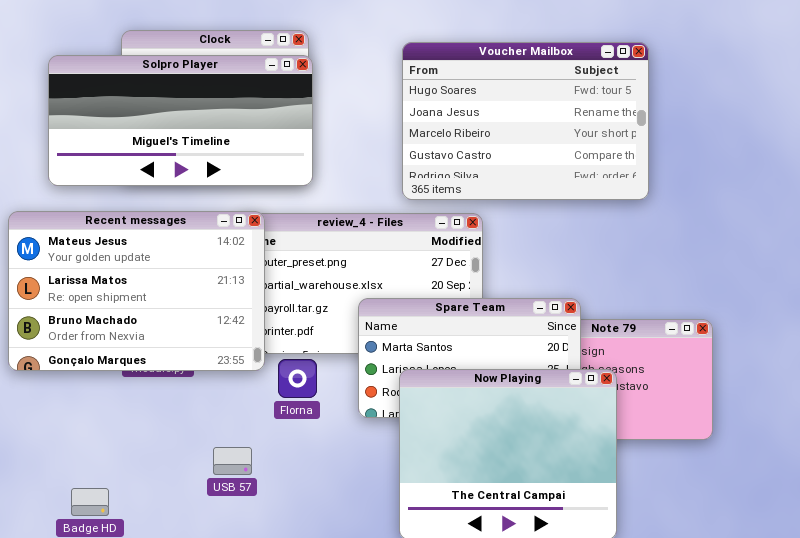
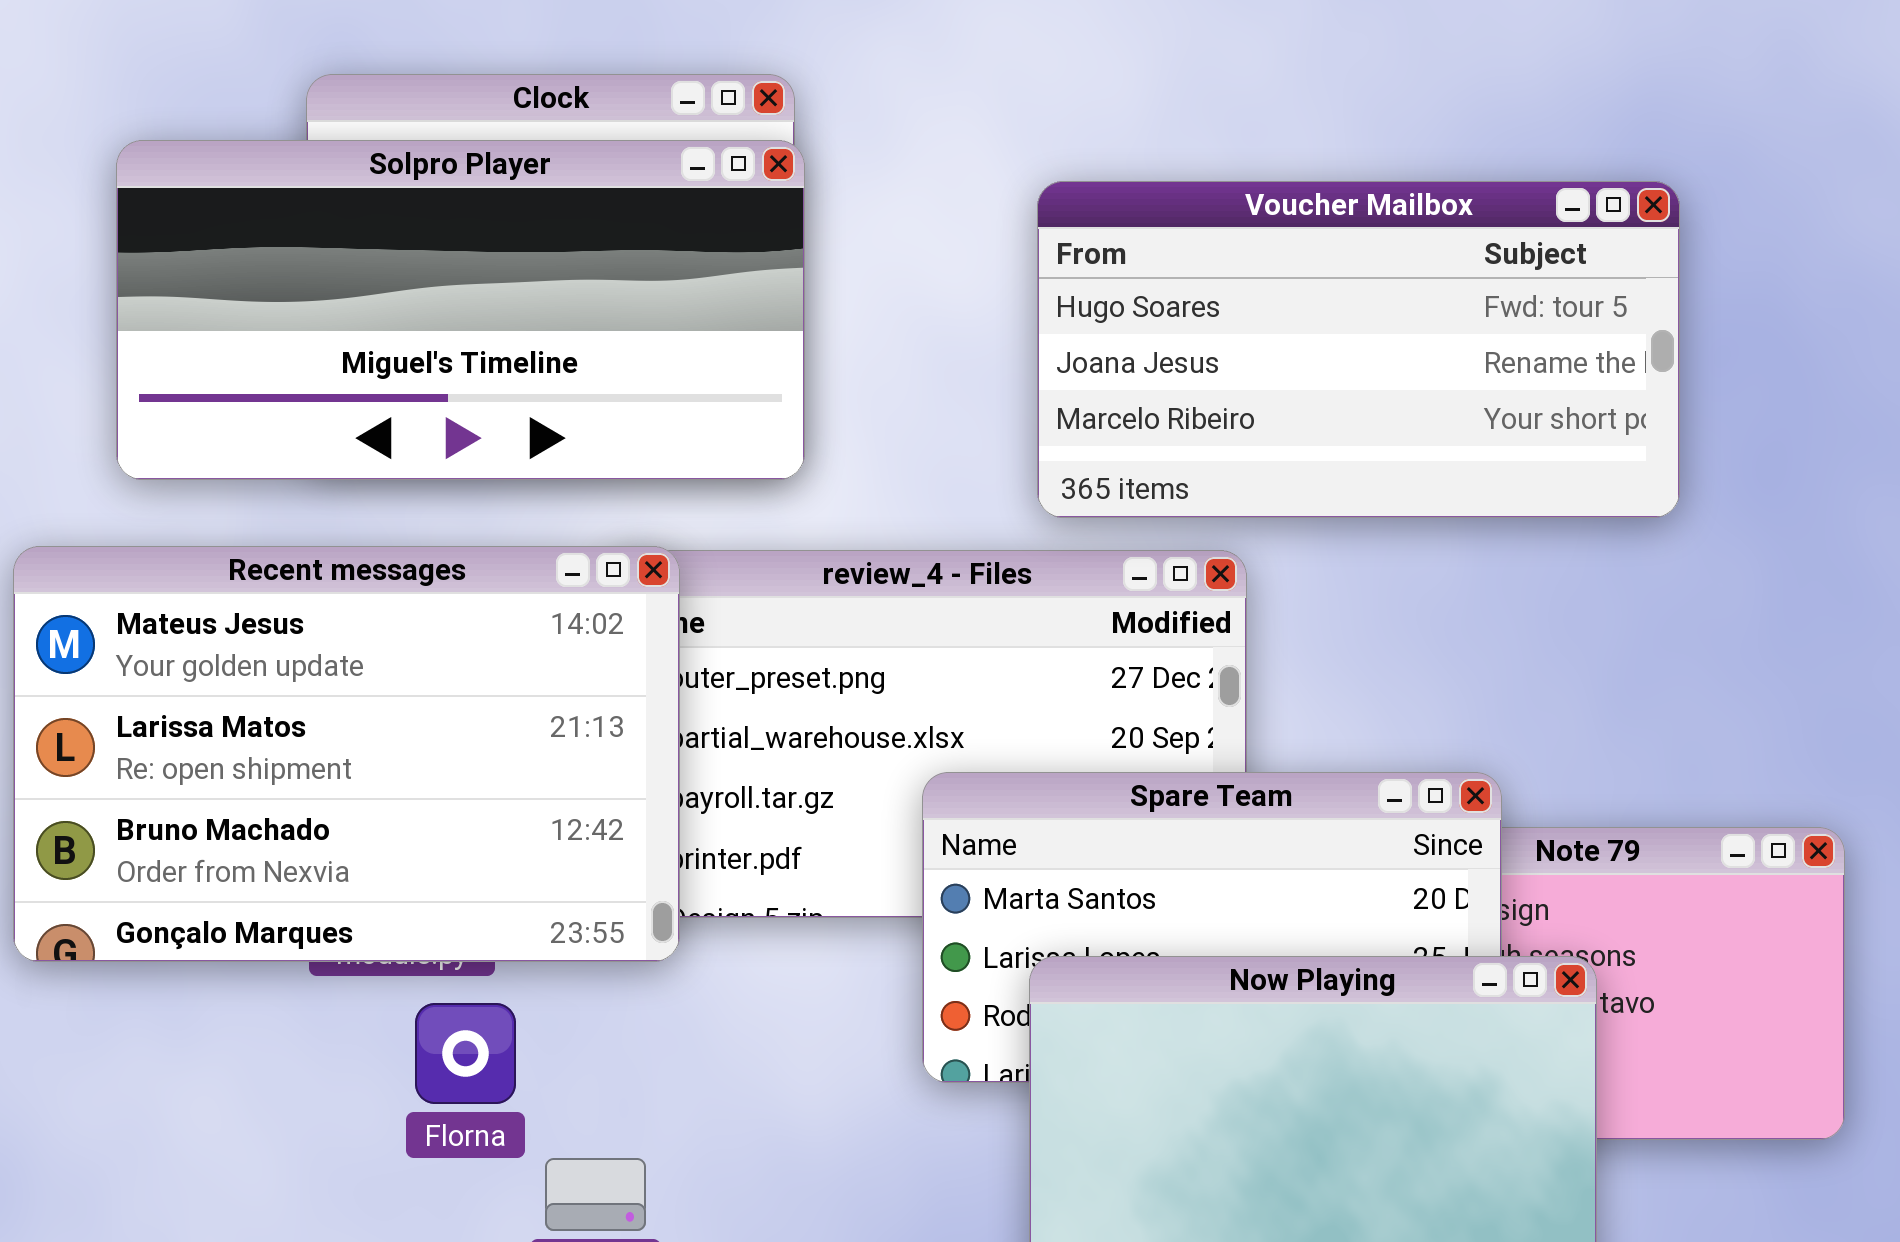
Voucher Mailbox: [402,42,649,200] -> [1037,181,1680,518], resized
Florna: [278,359,317,398] -> [415,1003,516,1104], moved

